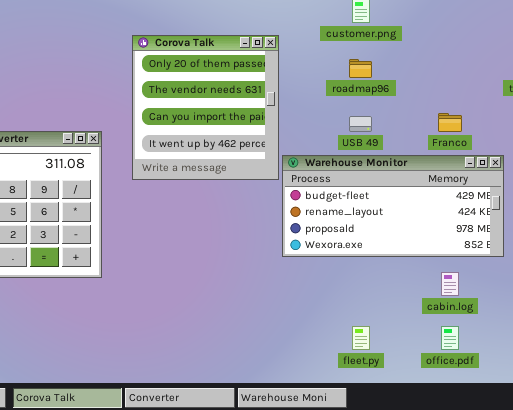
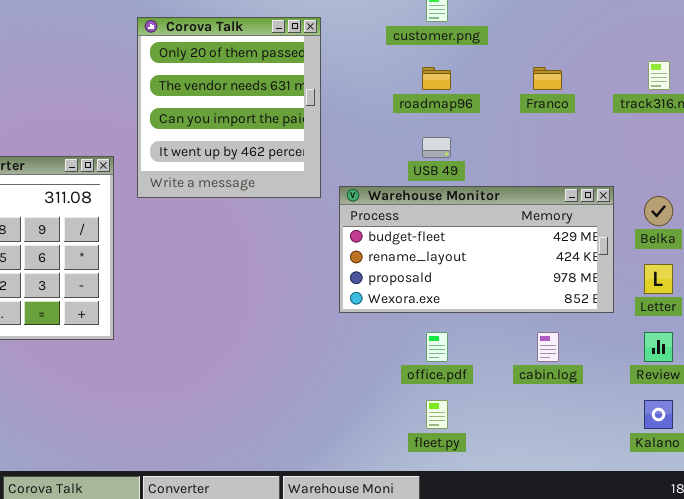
Corova Talk: [132,35,279,180] -> [137,17,321,198], moved
Franco: [438,113,462,132] -> [533,67,562,90], moved
office.pdf: [441,326,459,350] -> [426,332,448,362], moved

